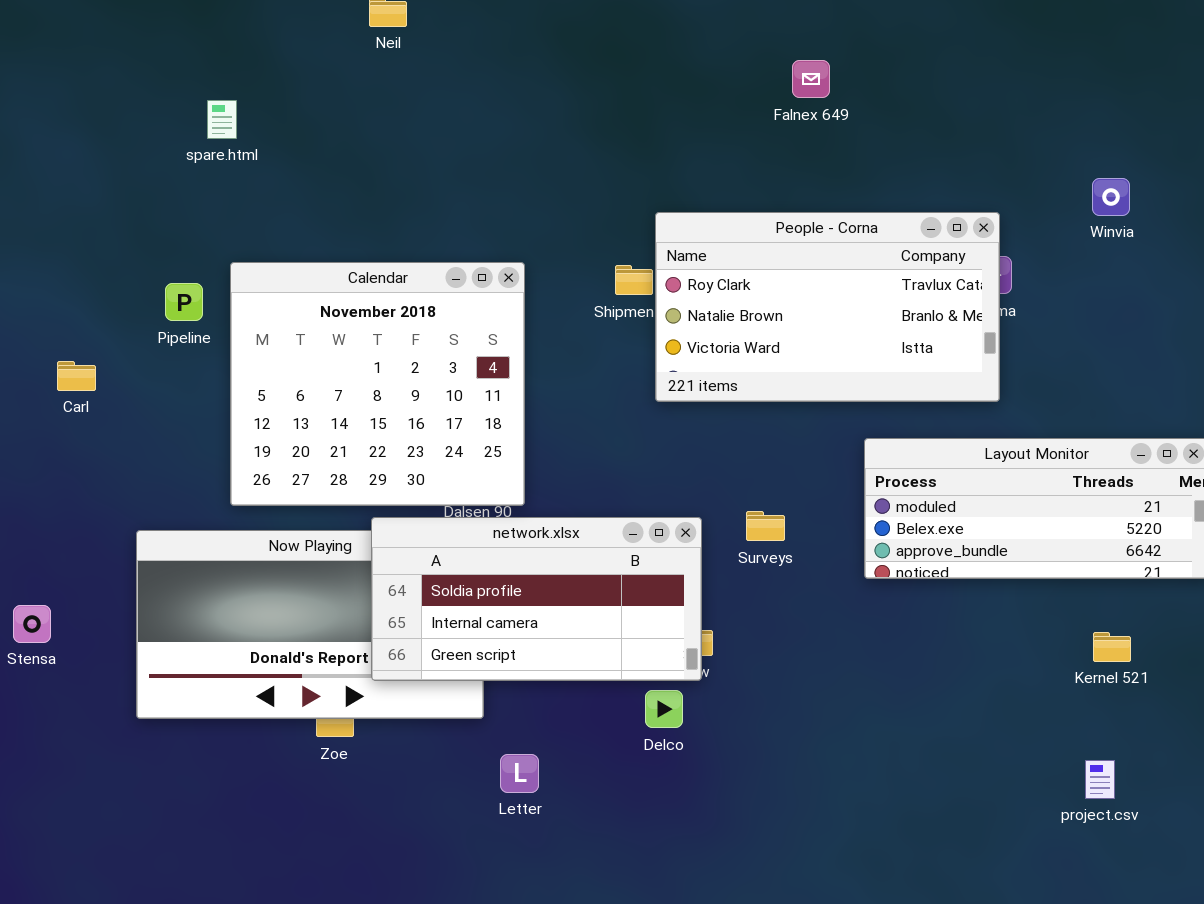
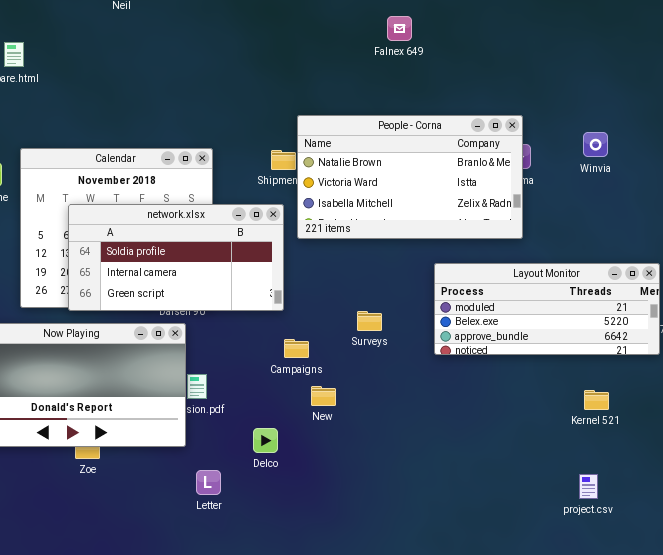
Winvia: [1092,178,1130,216] -> [583,132,608,157], moved
People - Corna: [655,212,1000,402] -> [297,115,523,239], scrolled down 1 row
network.xlsx: [371,517,702,681] -> [68,204,284,311], moved
Delco: [645,690,683,728] -> [253,428,278,453], moved

